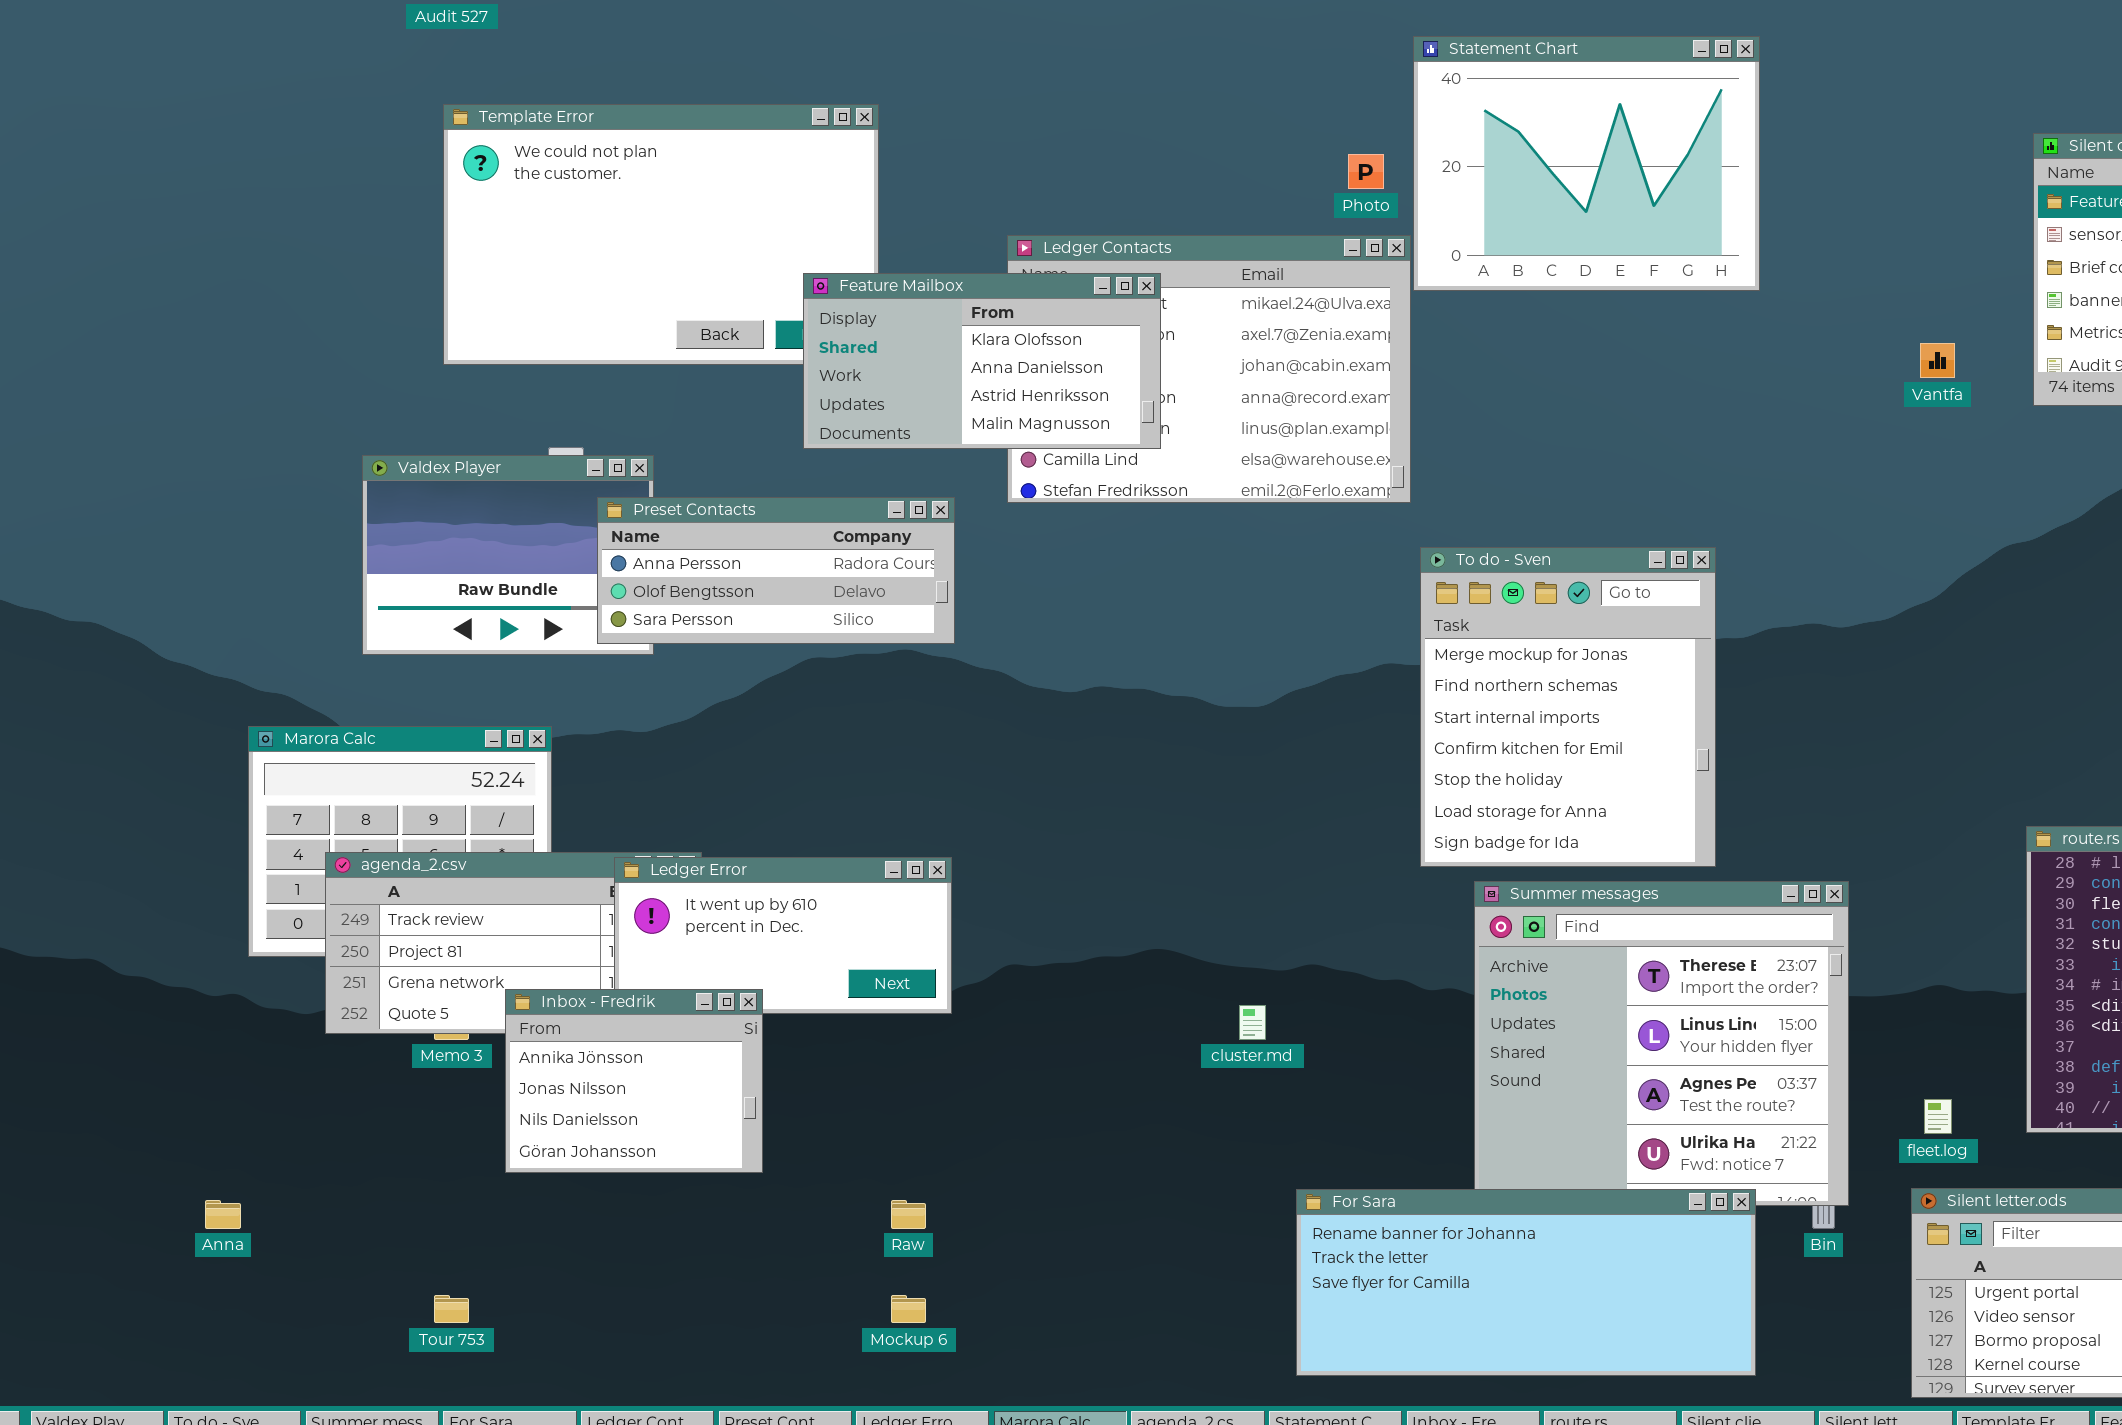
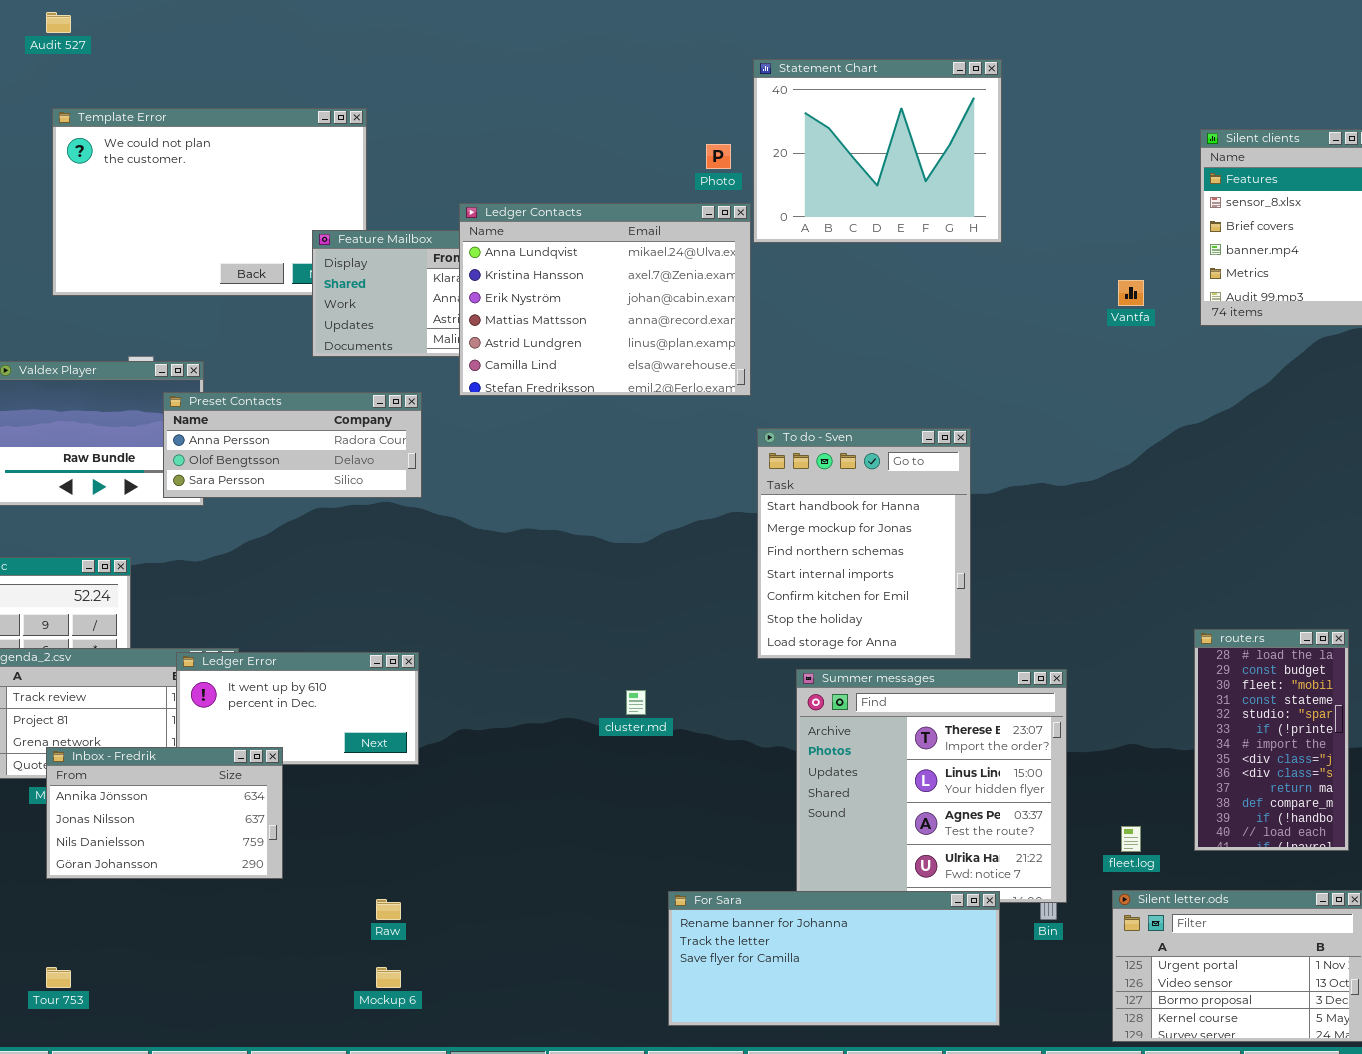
Ledger Contacts: [1007,235,1411,503] -> [459,203,751,396], raised
To do - Sven: [1420,547,1716,867] -> [757,428,971,659], scrolled up 1 row
Inbox - Fredrik: [505,989,763,1173] -> [46,747,283,879], resized
cluster.md: [1239,1005,1266,1040] -> [626,690,646,715], moved

